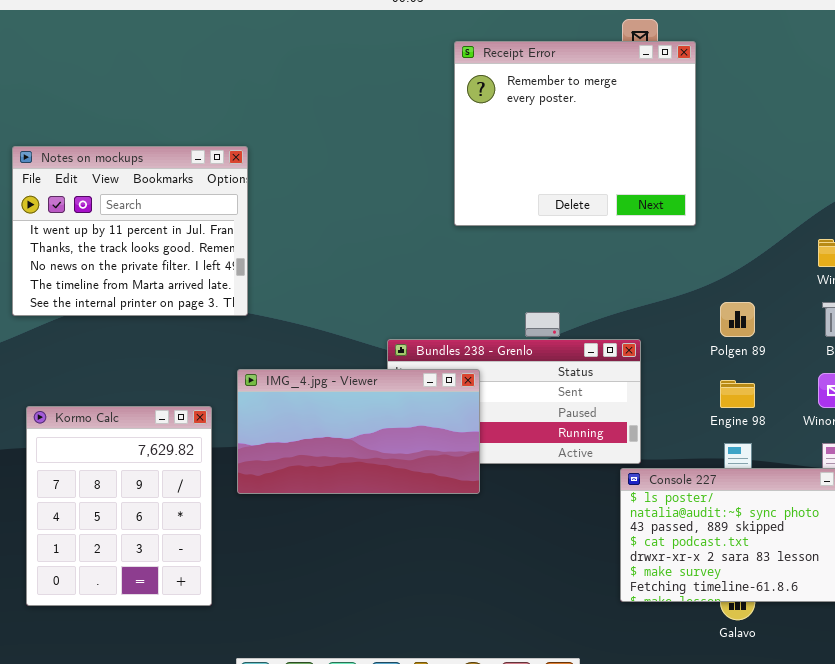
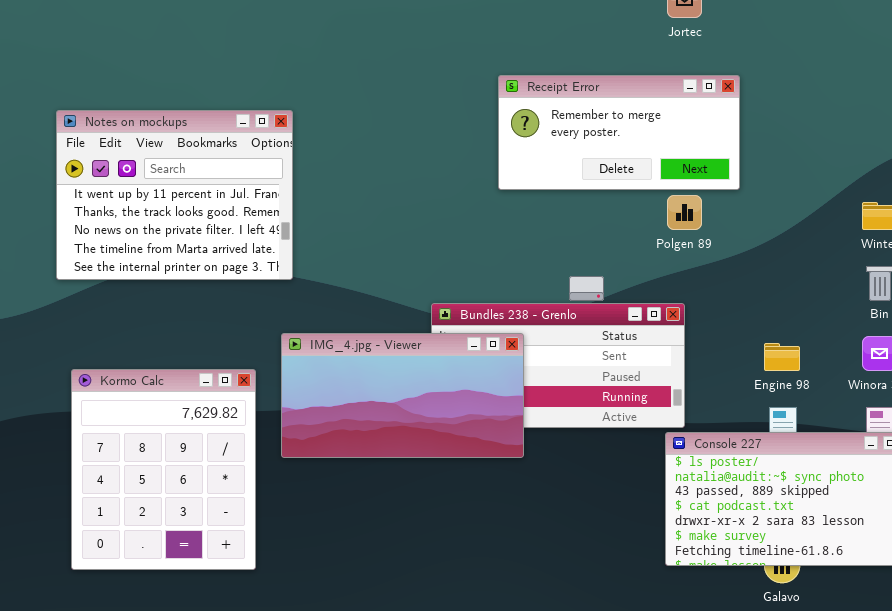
Receipt Error: [454,41,696,226] -> [498,75,740,190], resized
Polgen 89: [720,302,755,337] -> [667,195,702,230], moved

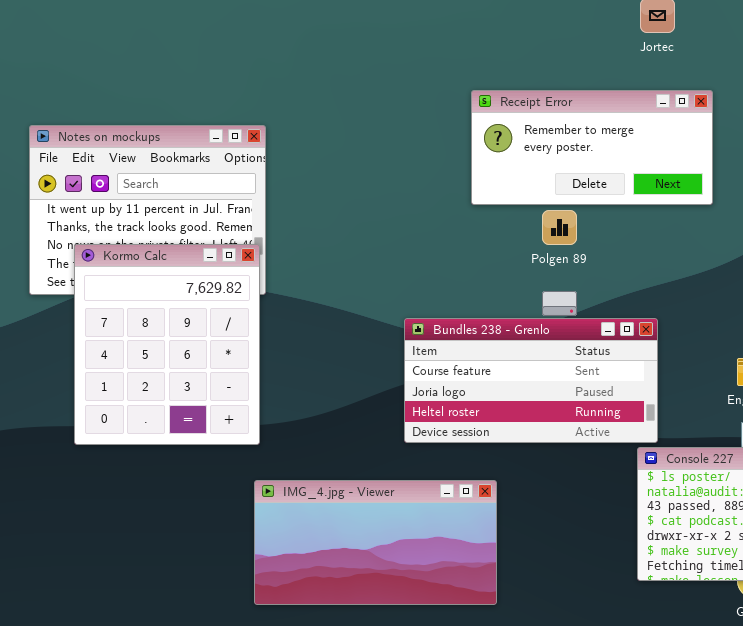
Polgen 89: [667,195,702,230] -> [542,210,577,245], moved
IMG_4.jpg - Viewer: [281,333,524,458] -> [254,480,497,605], moved
Kormo Calc: [71,369,256,570] -> [74,244,260,445], moved

